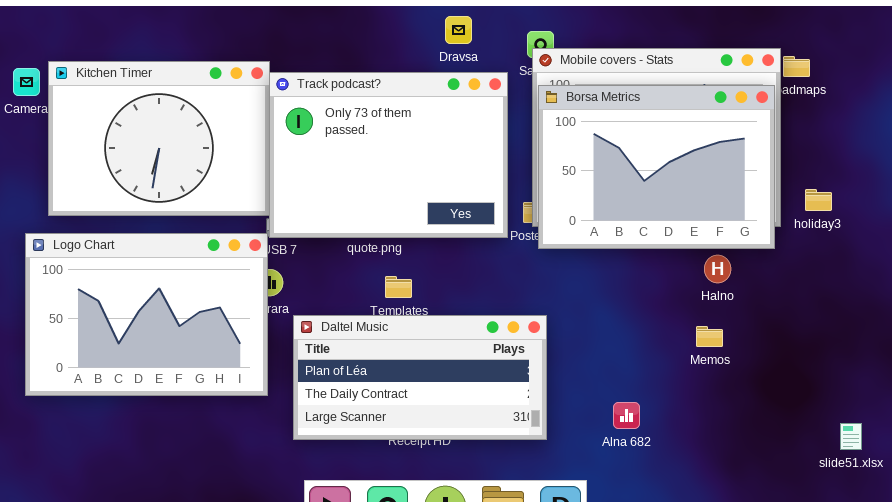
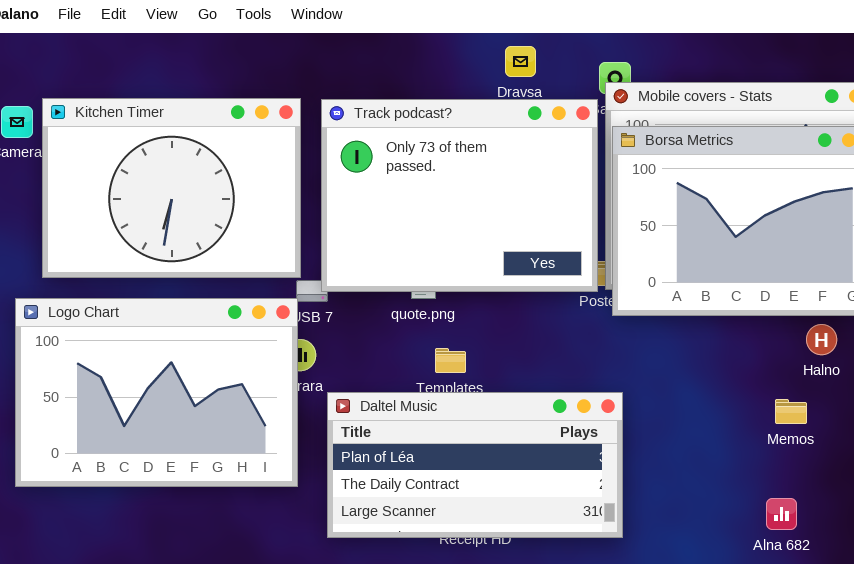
Track podcast?: [269,72,508,238] -> [321,99,598,292], moved
Memos: [696,326,723,347] -> [775,399,807,424], moved
Alna 682: [613,402,640,429] -> [766,498,797,530], moved

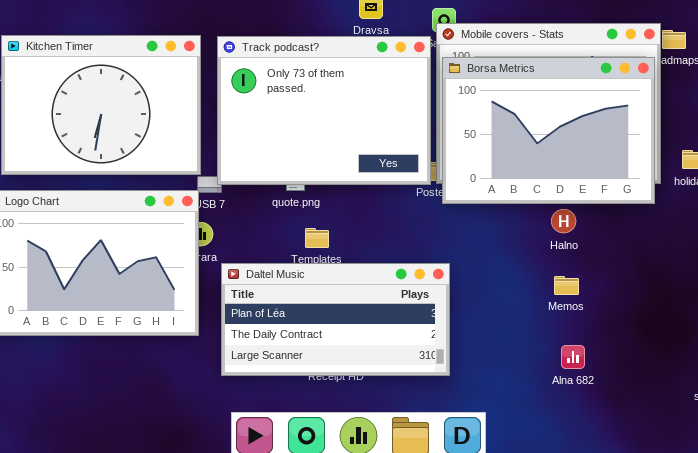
Halno: [806,324,837,355] -> [551,209,576,233], moved
Memos: [775,399,807,424] -> [554,276,579,295], moved

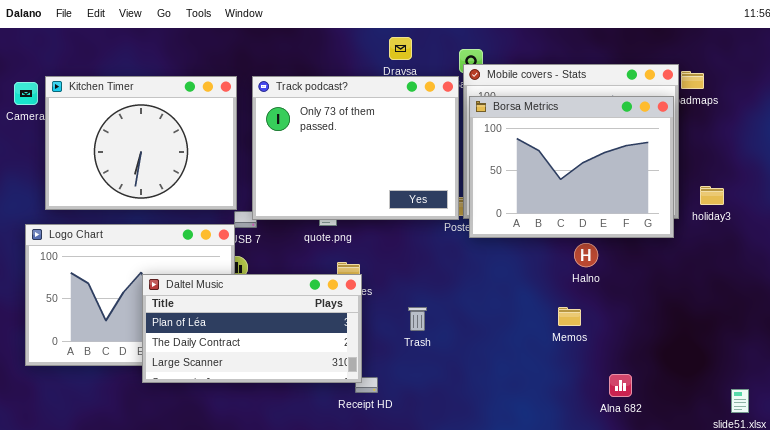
Daltel Music: [221,263,450,376] -> [142,274,362,383], moved
Memos: [554,276,579,295] -> [558,307,581,326], moved
Alna 682: [561,345,585,369] -> [609,374,632,397], moved

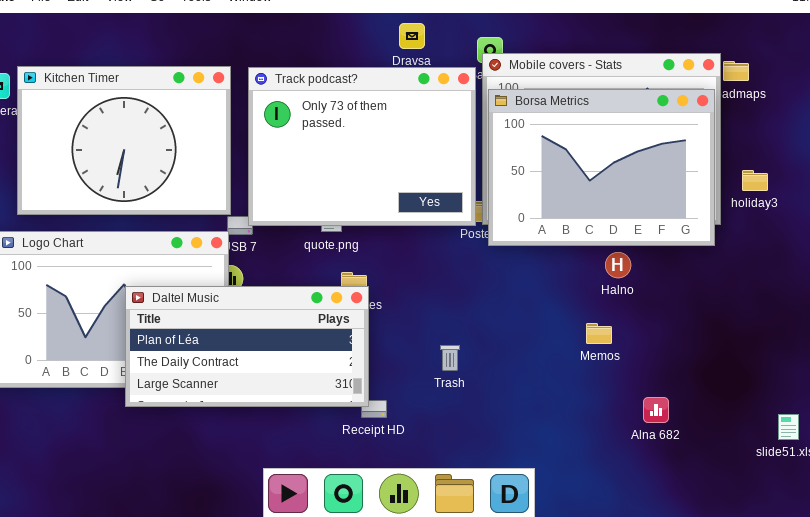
holiday3: [700,186,724,205] -> [742,170,768,191], moved
Trash: [408,307,427,331] -> [440,345,460,371], moved

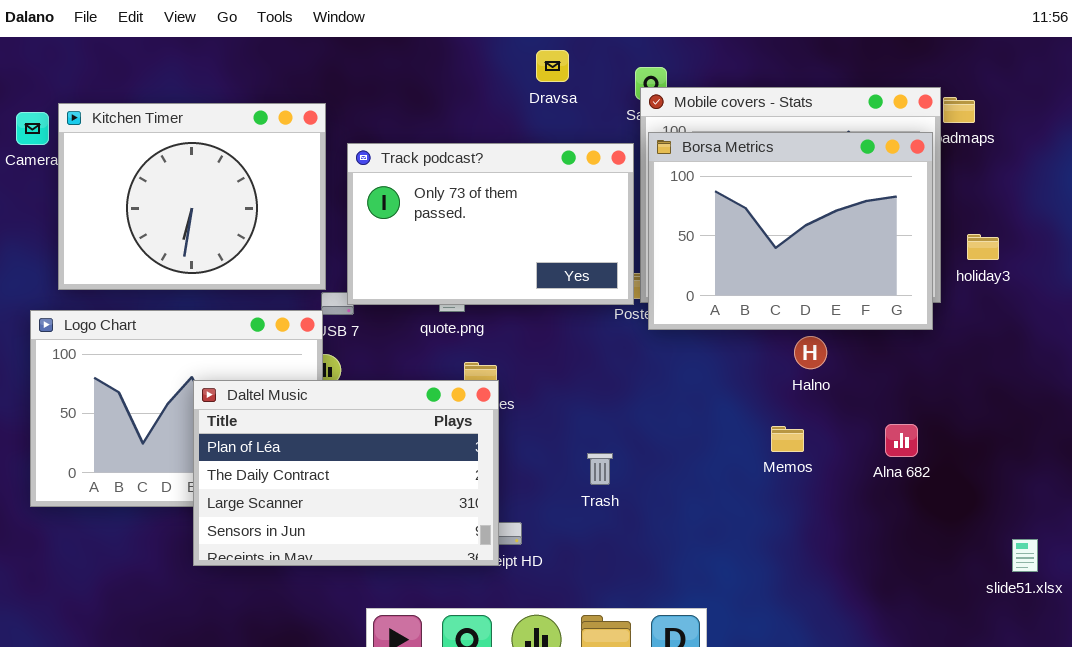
Track podcast?: [248,67,476,226] -> [347,143,634,305], resized
Daltel Music: [125,286,369,407] -> [193,380,499,566], resized
Alna 682: [643,397,669,423] -> [885,424,918,457], moved

